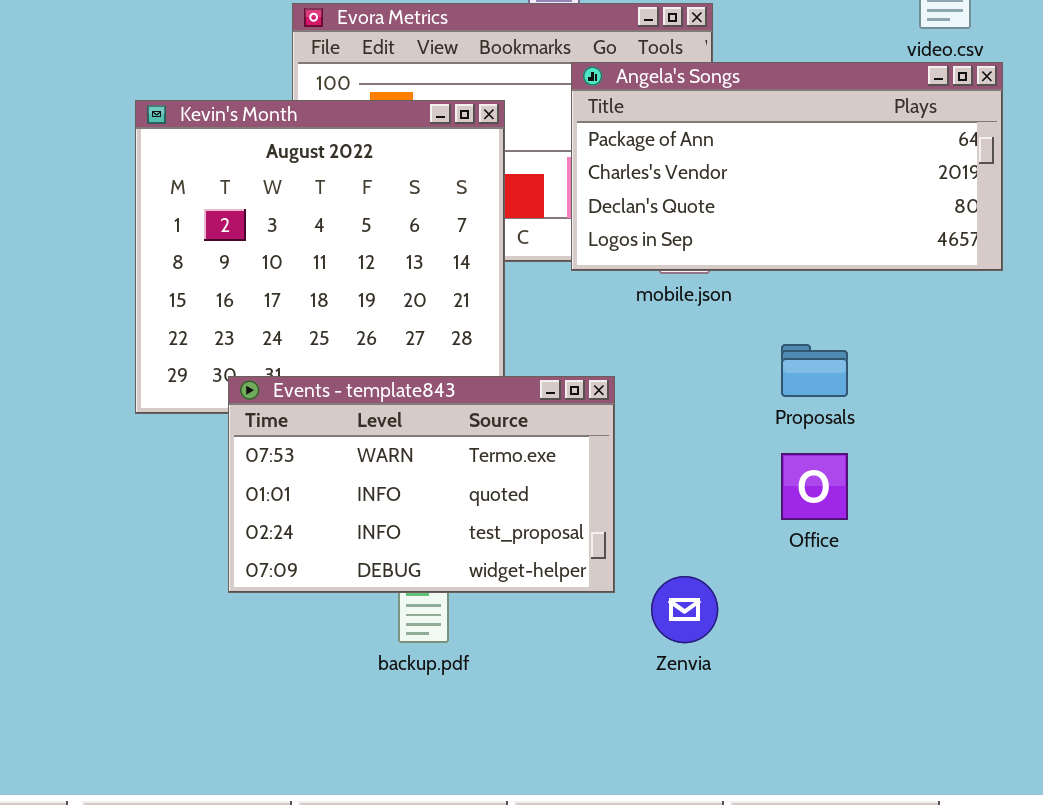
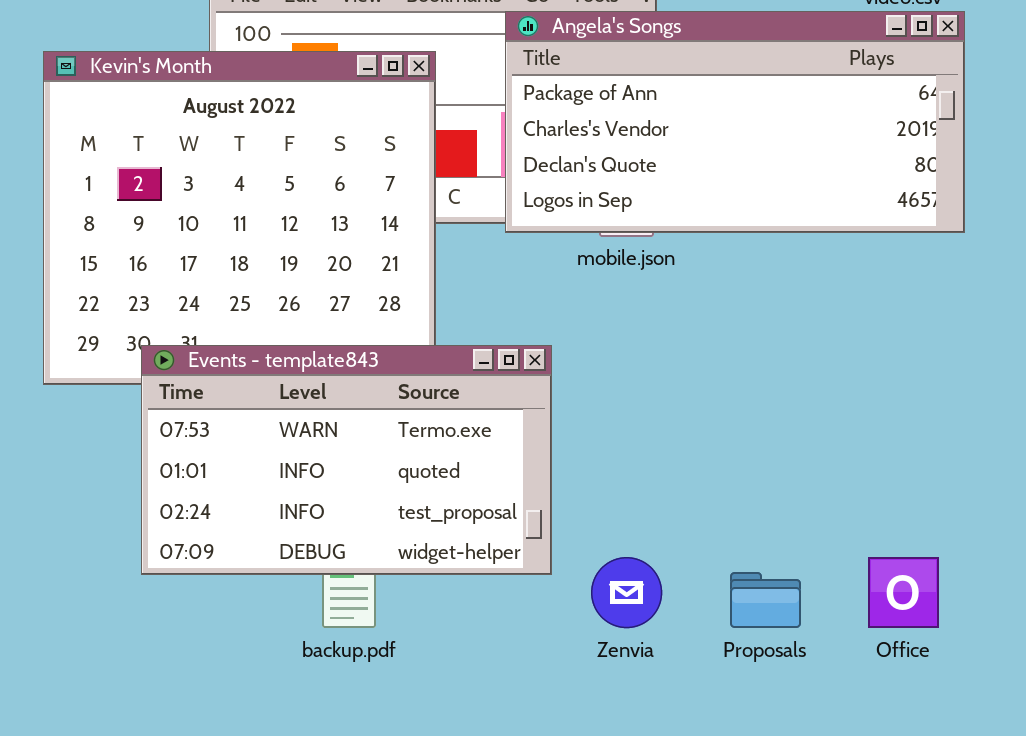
Proposals: [781,344,848,397] -> [730,572,801,628], moved
Office: [781,453,848,520] -> [868,557,939,628], moved

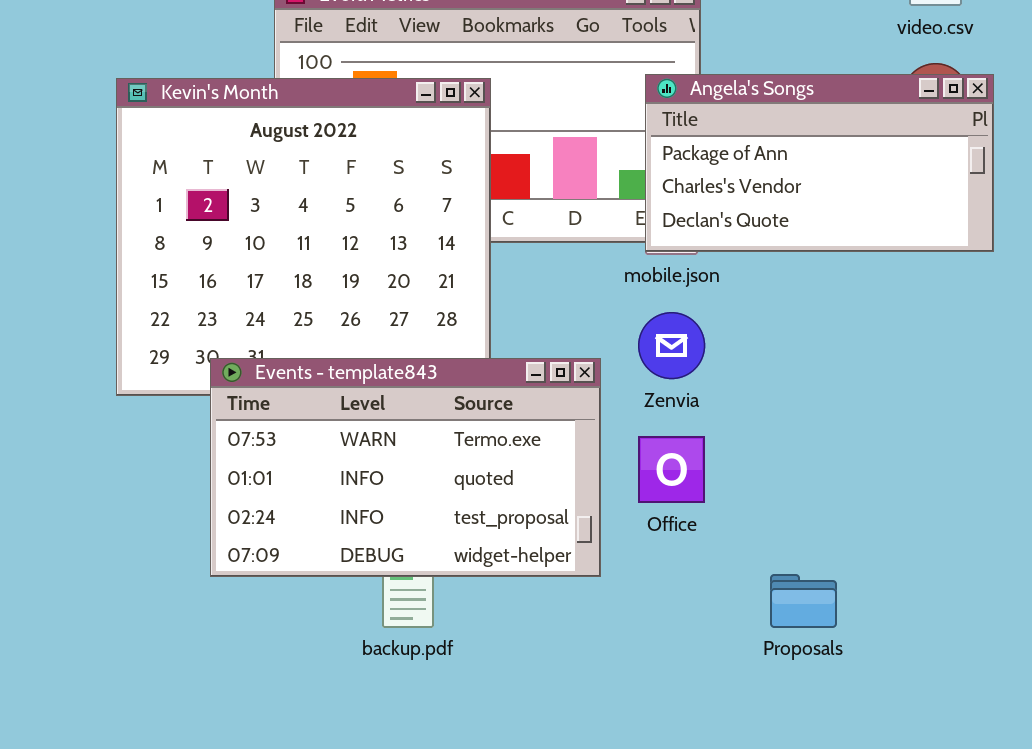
Angela's Songs: [505,11,965,233] -> [645,74,994,252], resized
Zenvia: [591,557,662,628] -> [638,312,705,379], moved
Office: [868,557,939,628] -> [638,436,705,503], moved

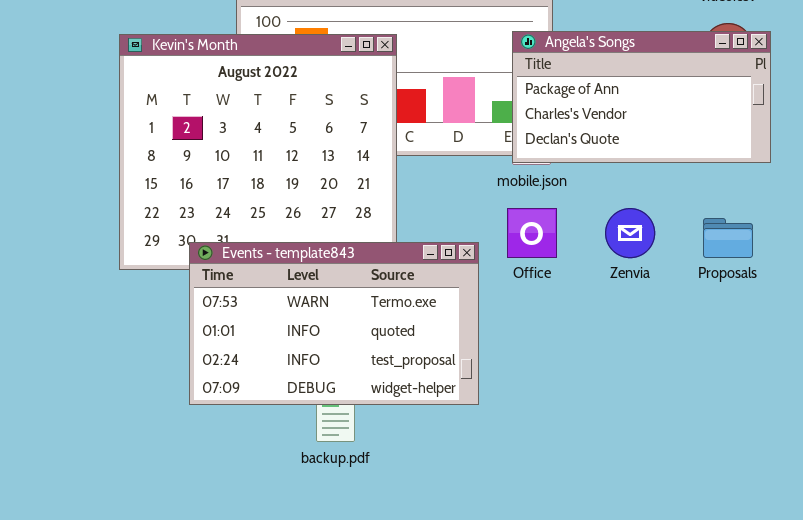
Zenvia: [638,312,705,379] -> [605,208,655,258], moved
Office: [638,436,705,503] -> [507,208,557,258], moved
Proposals: [770,574,837,628] -> [703,218,753,258], moved

